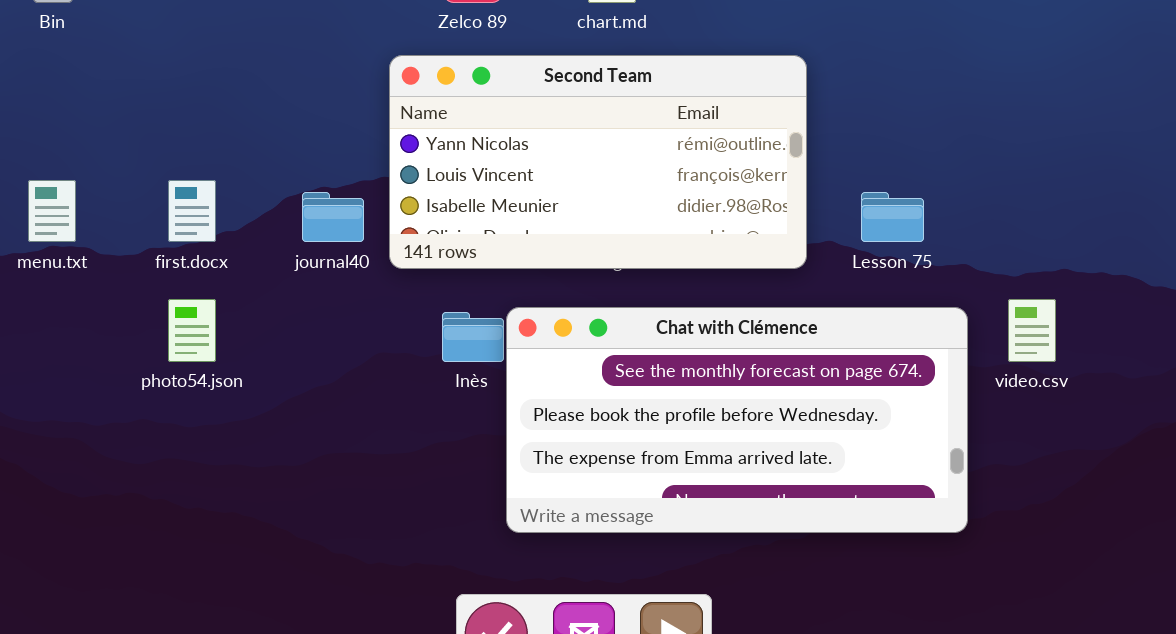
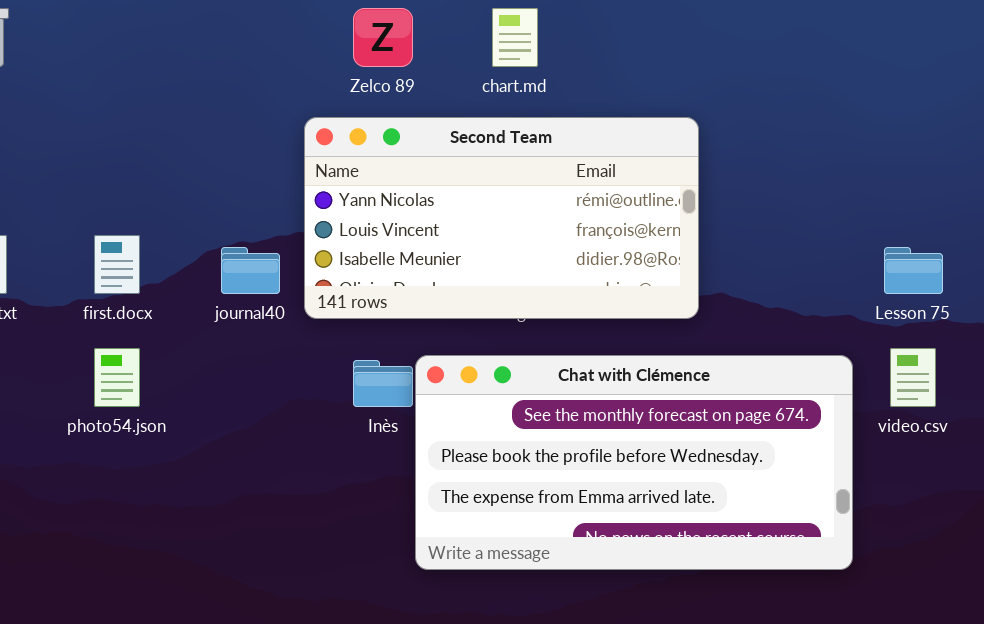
Lesson 75: [861,192,924,242] -> [884,247,943,294], moved

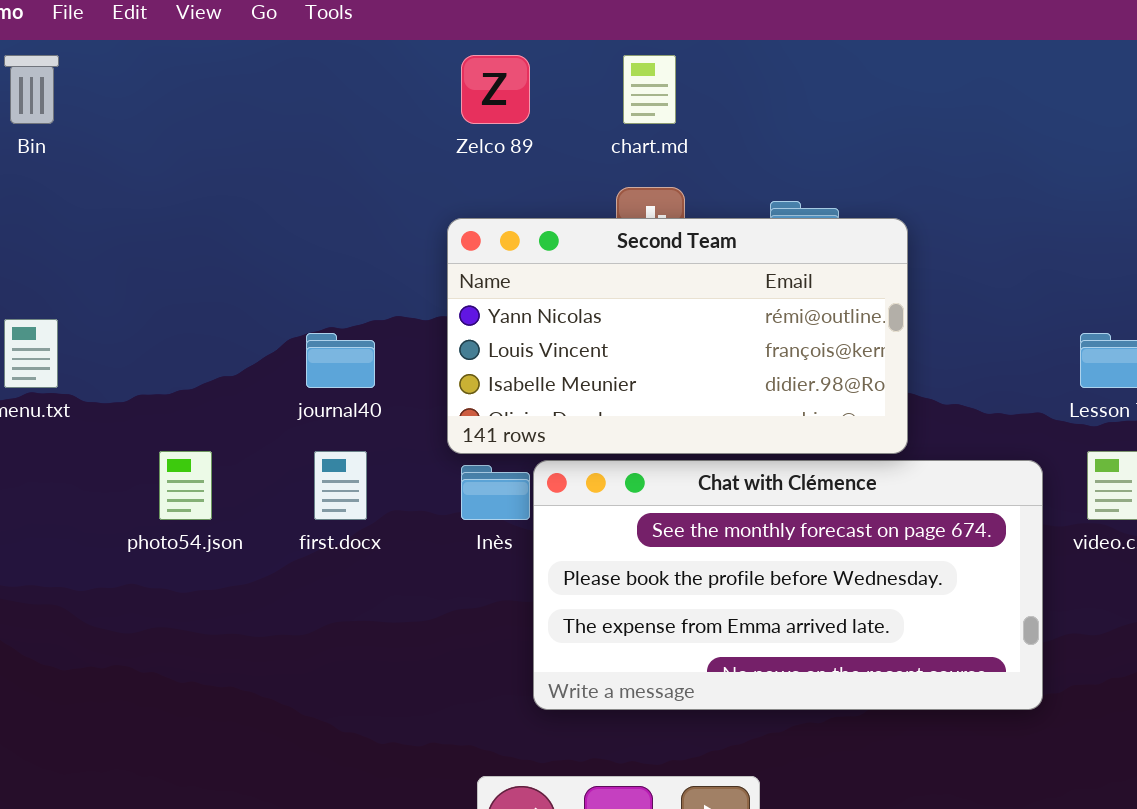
Second Team: [304,117,699,319] -> [447,218,908,454], moved
first.docx: [94,235,140,294] -> [314,451,367,520], moved

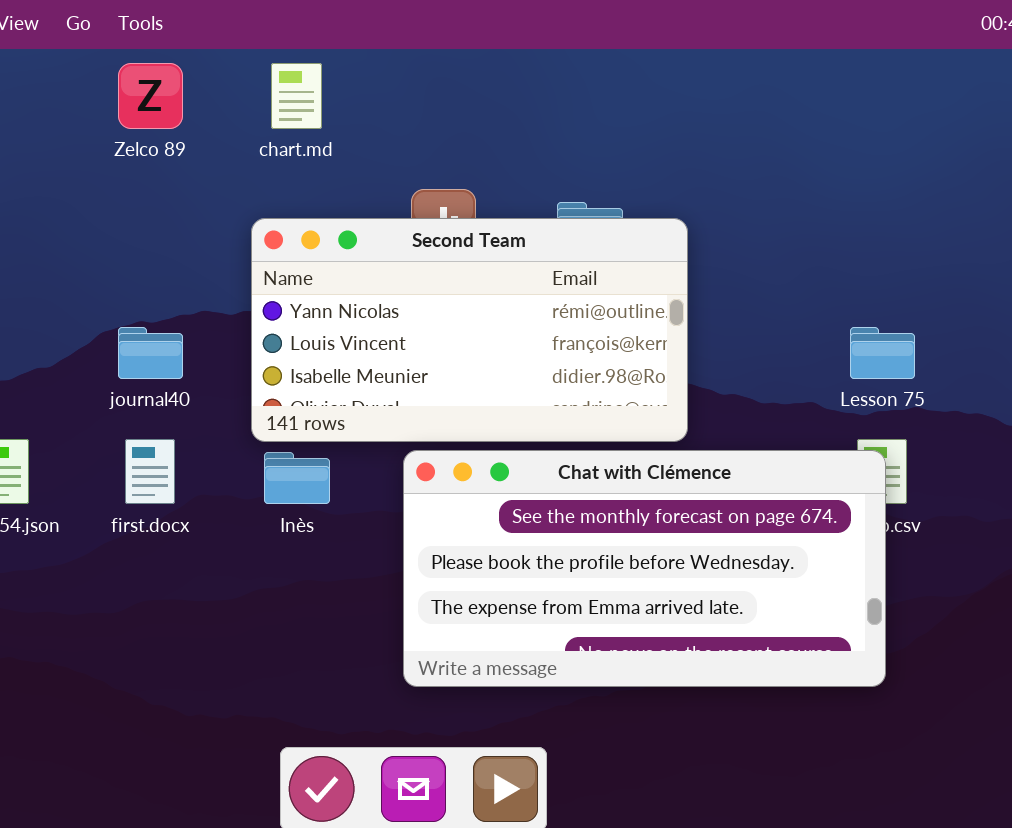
Zelco 89: [461,55,530,124] -> [118,63,183,129], moved
chart.md: [623,55,676,124] -> [271,63,322,129], moved
Chat with Clémence: [533,460,1043,710] -> [403,450,886,687], moved

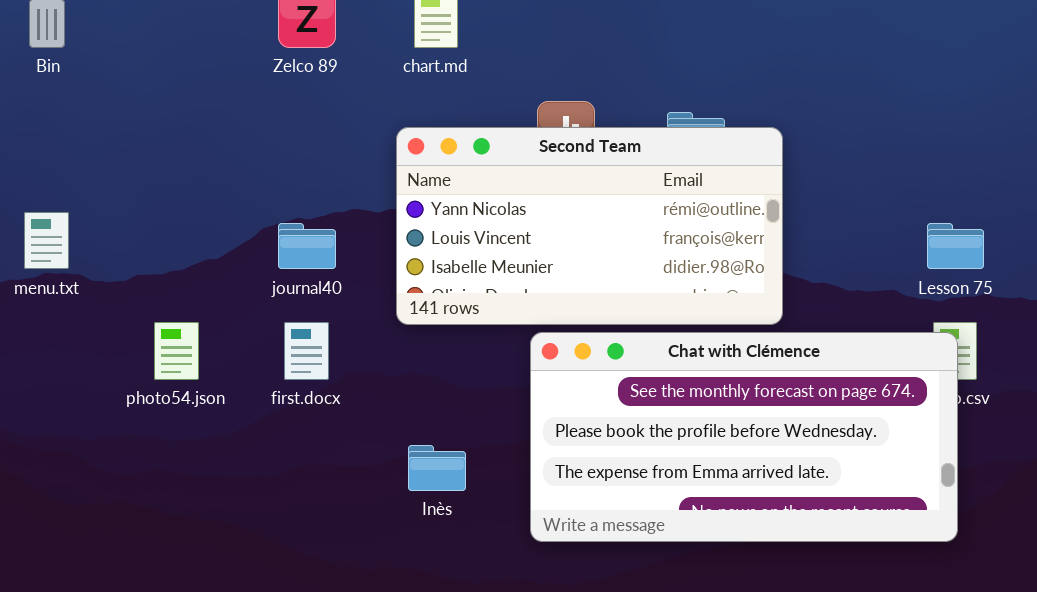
Inès: [264,452,330,504] -> [408,445,466,491], moved

